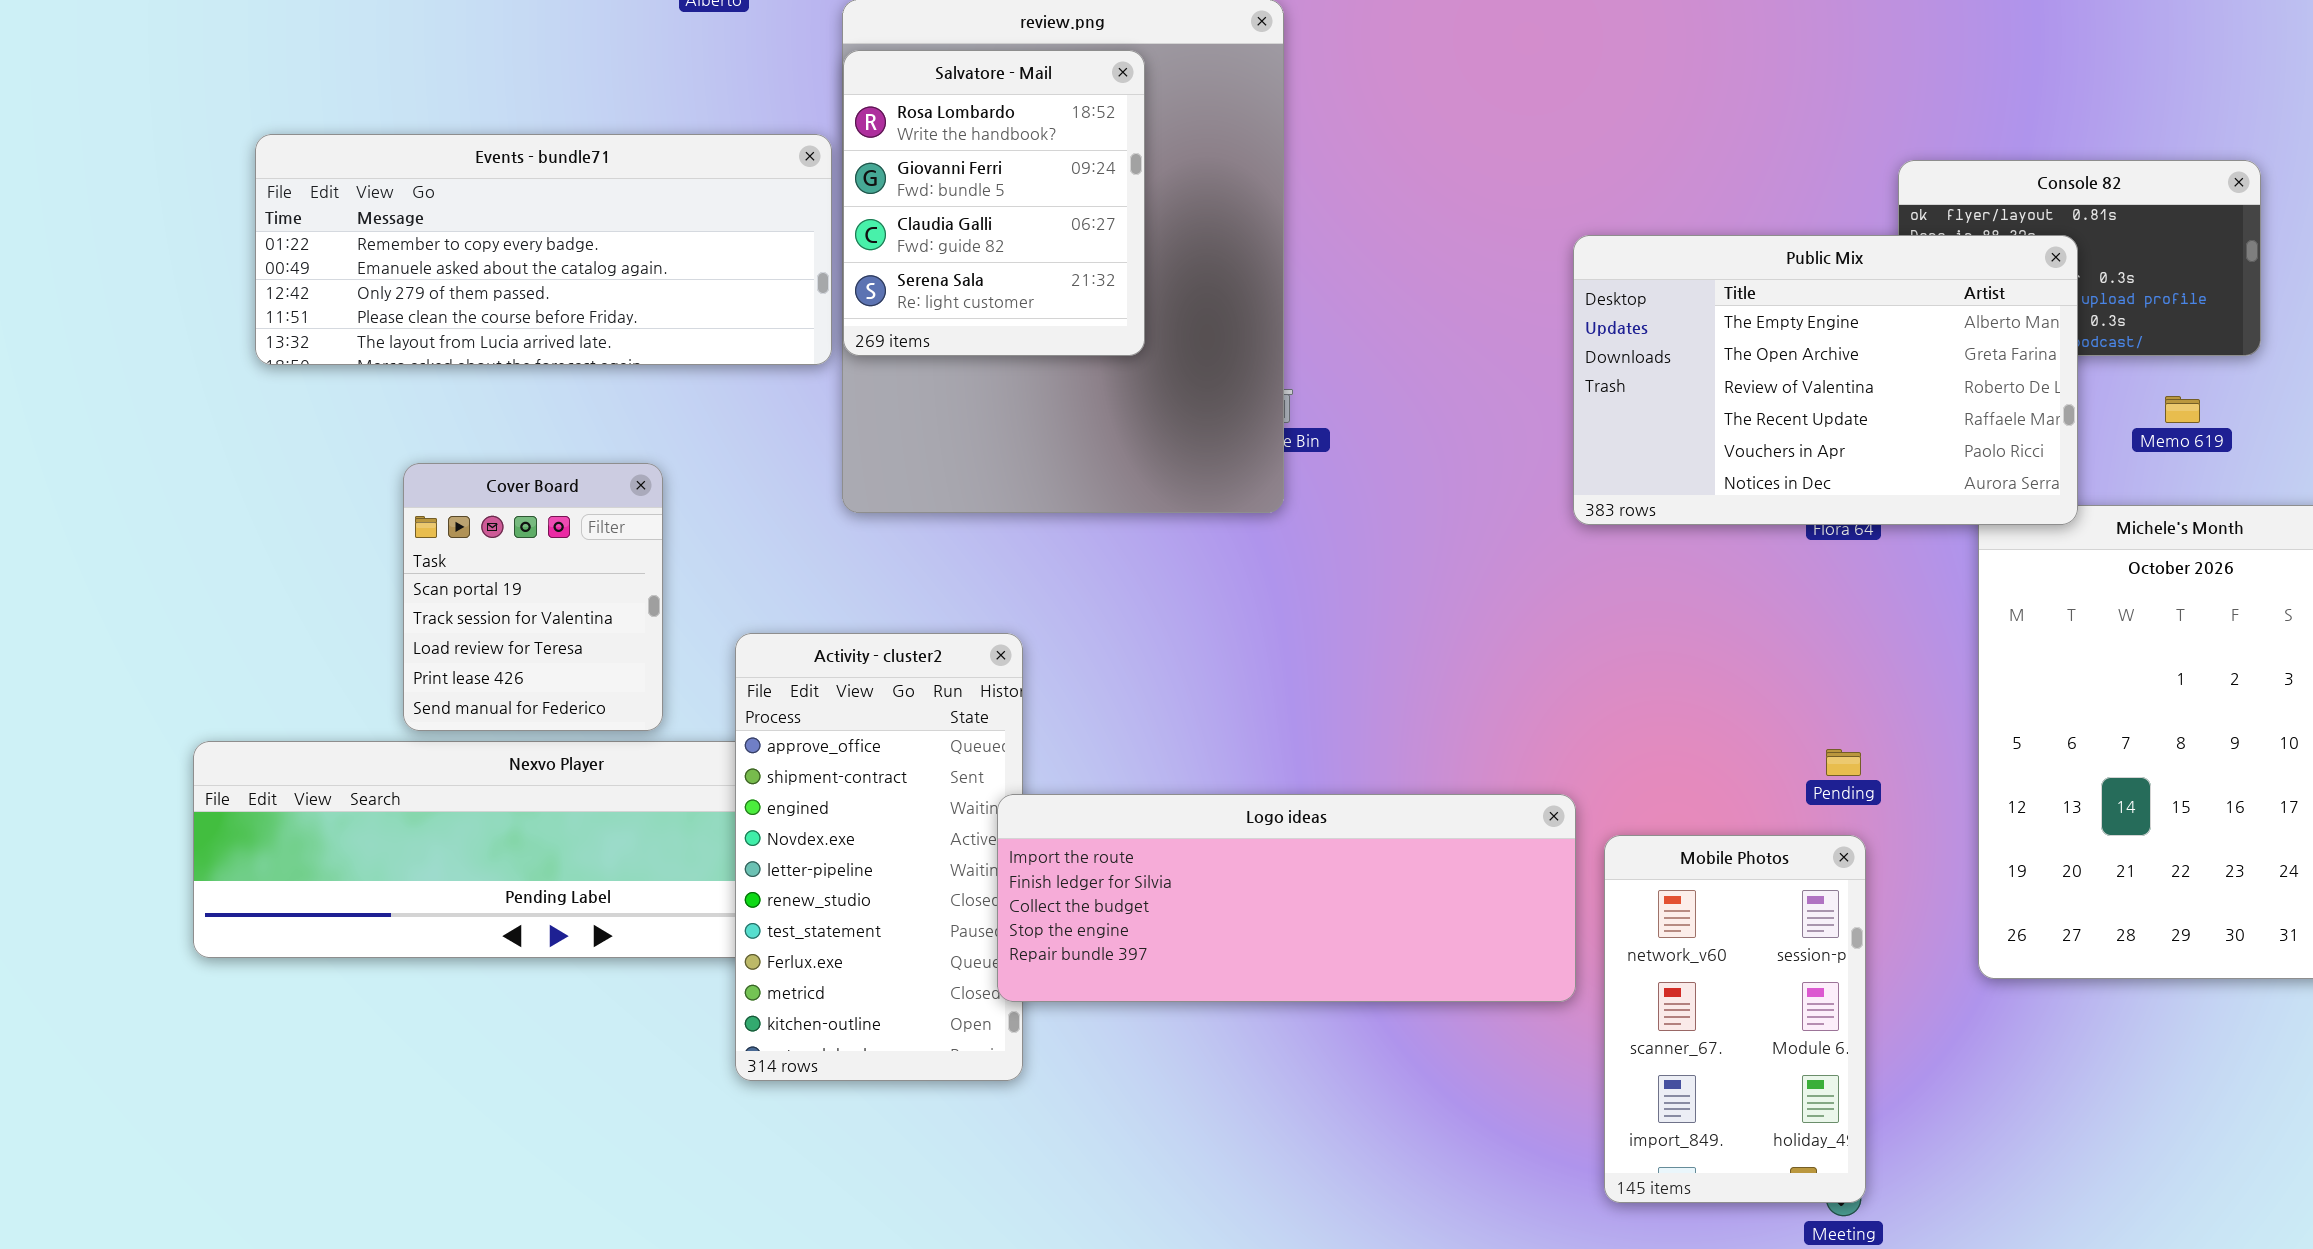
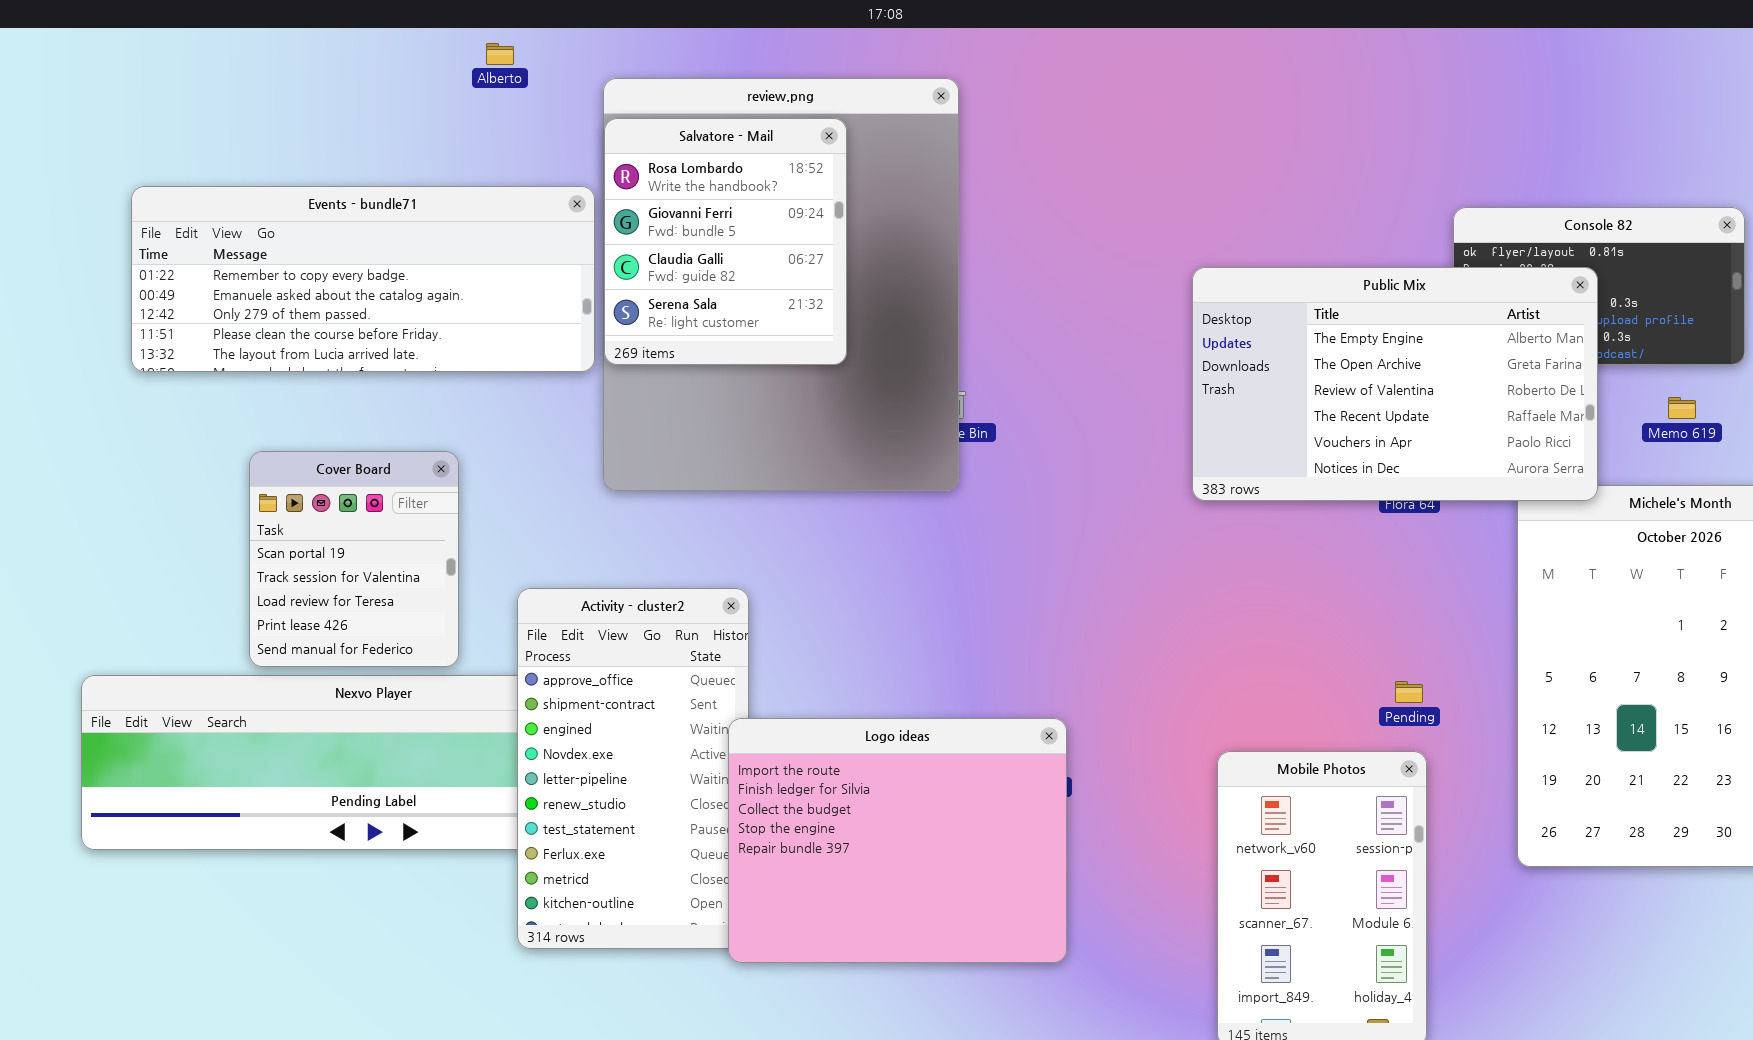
Logo ideas: [997,794,1576,1002] -> [728,718,1067,963], resized

